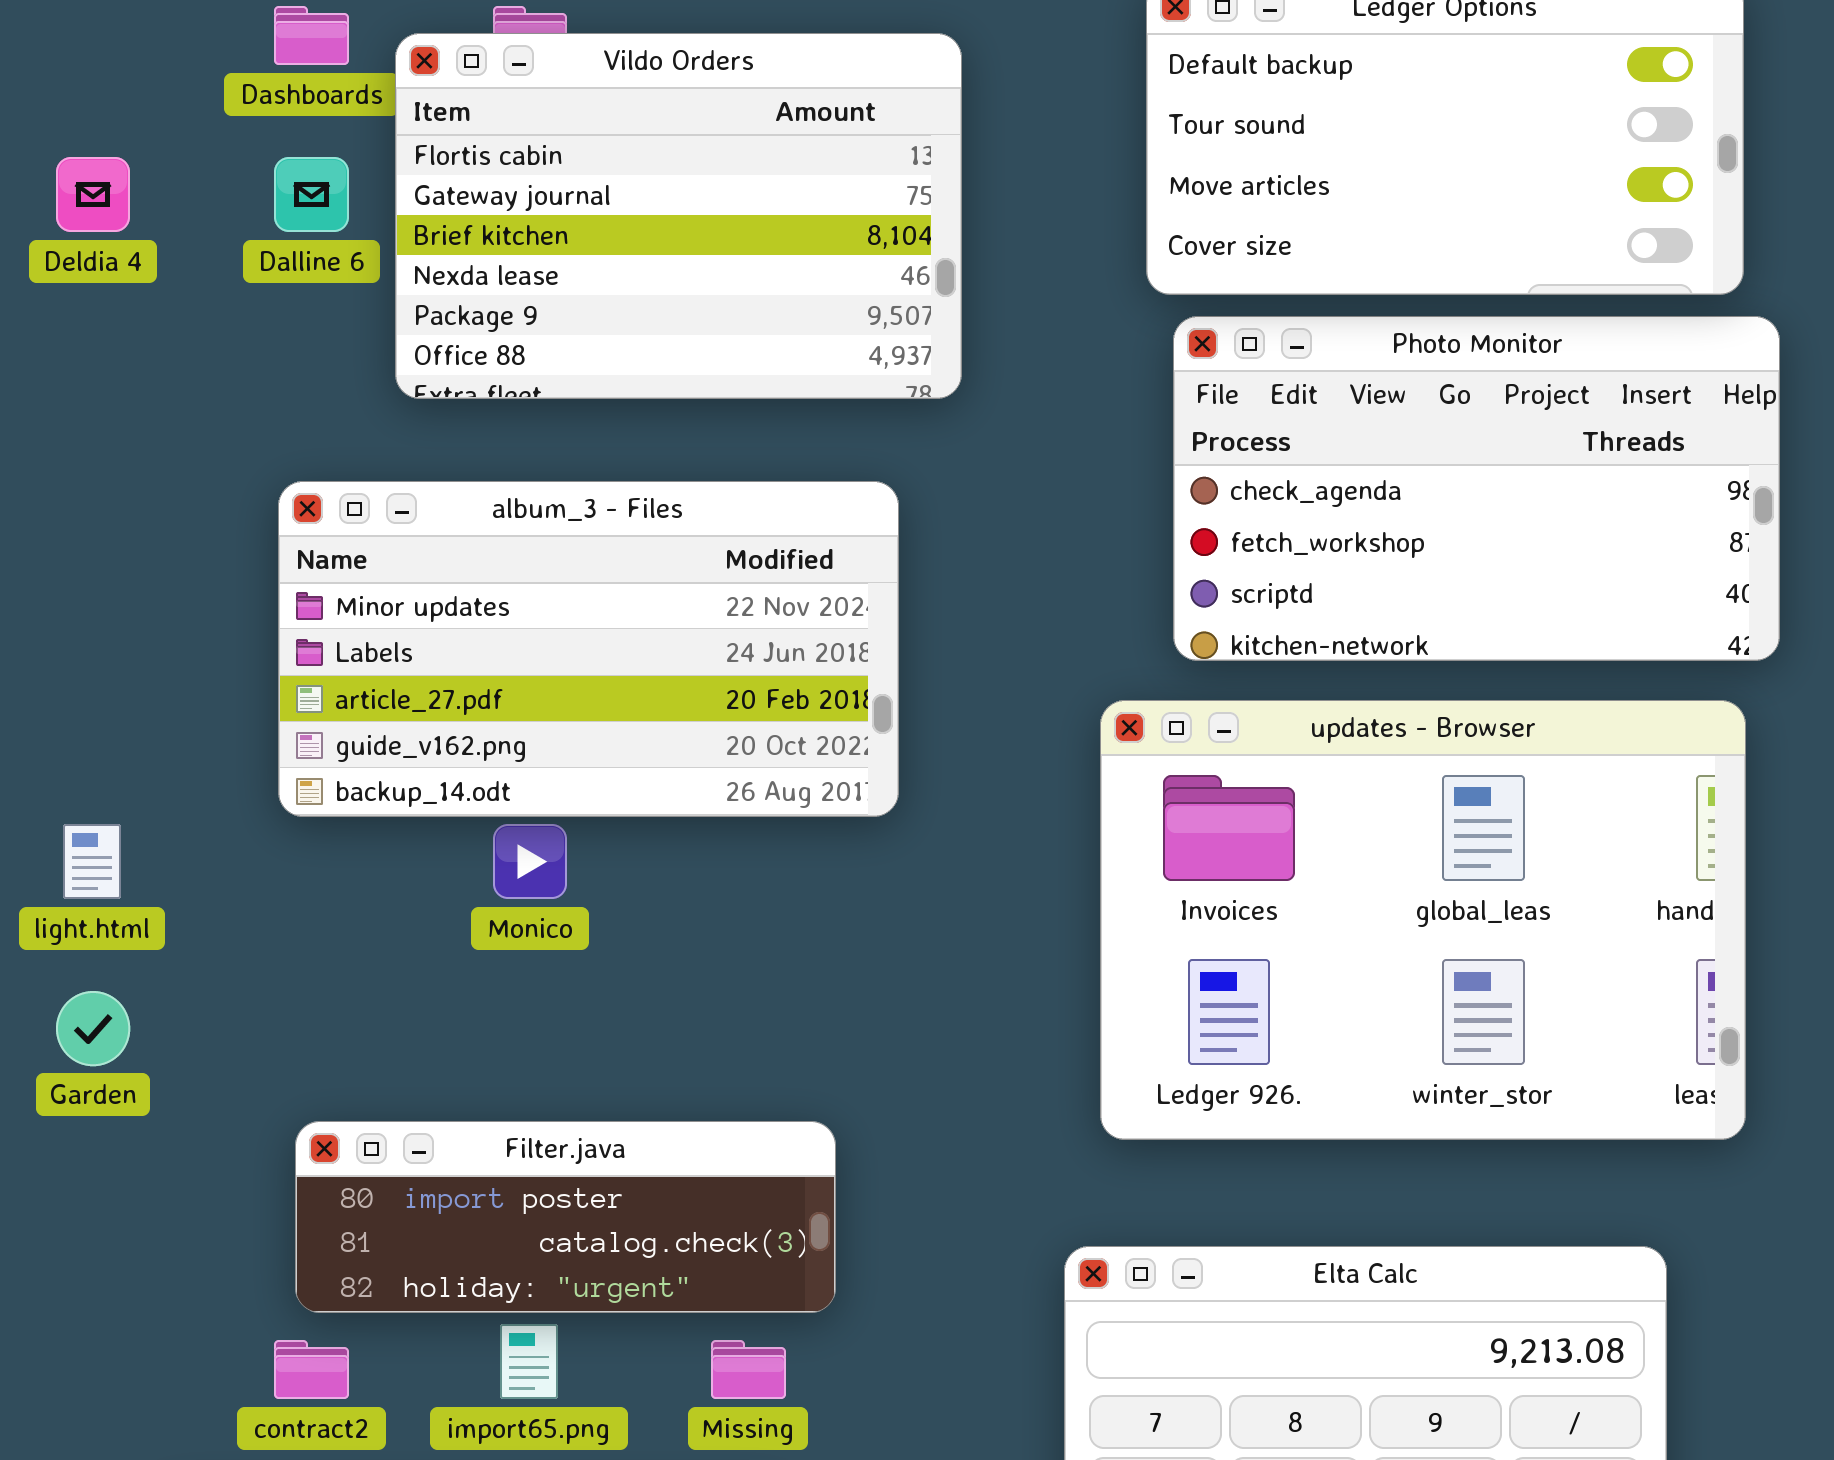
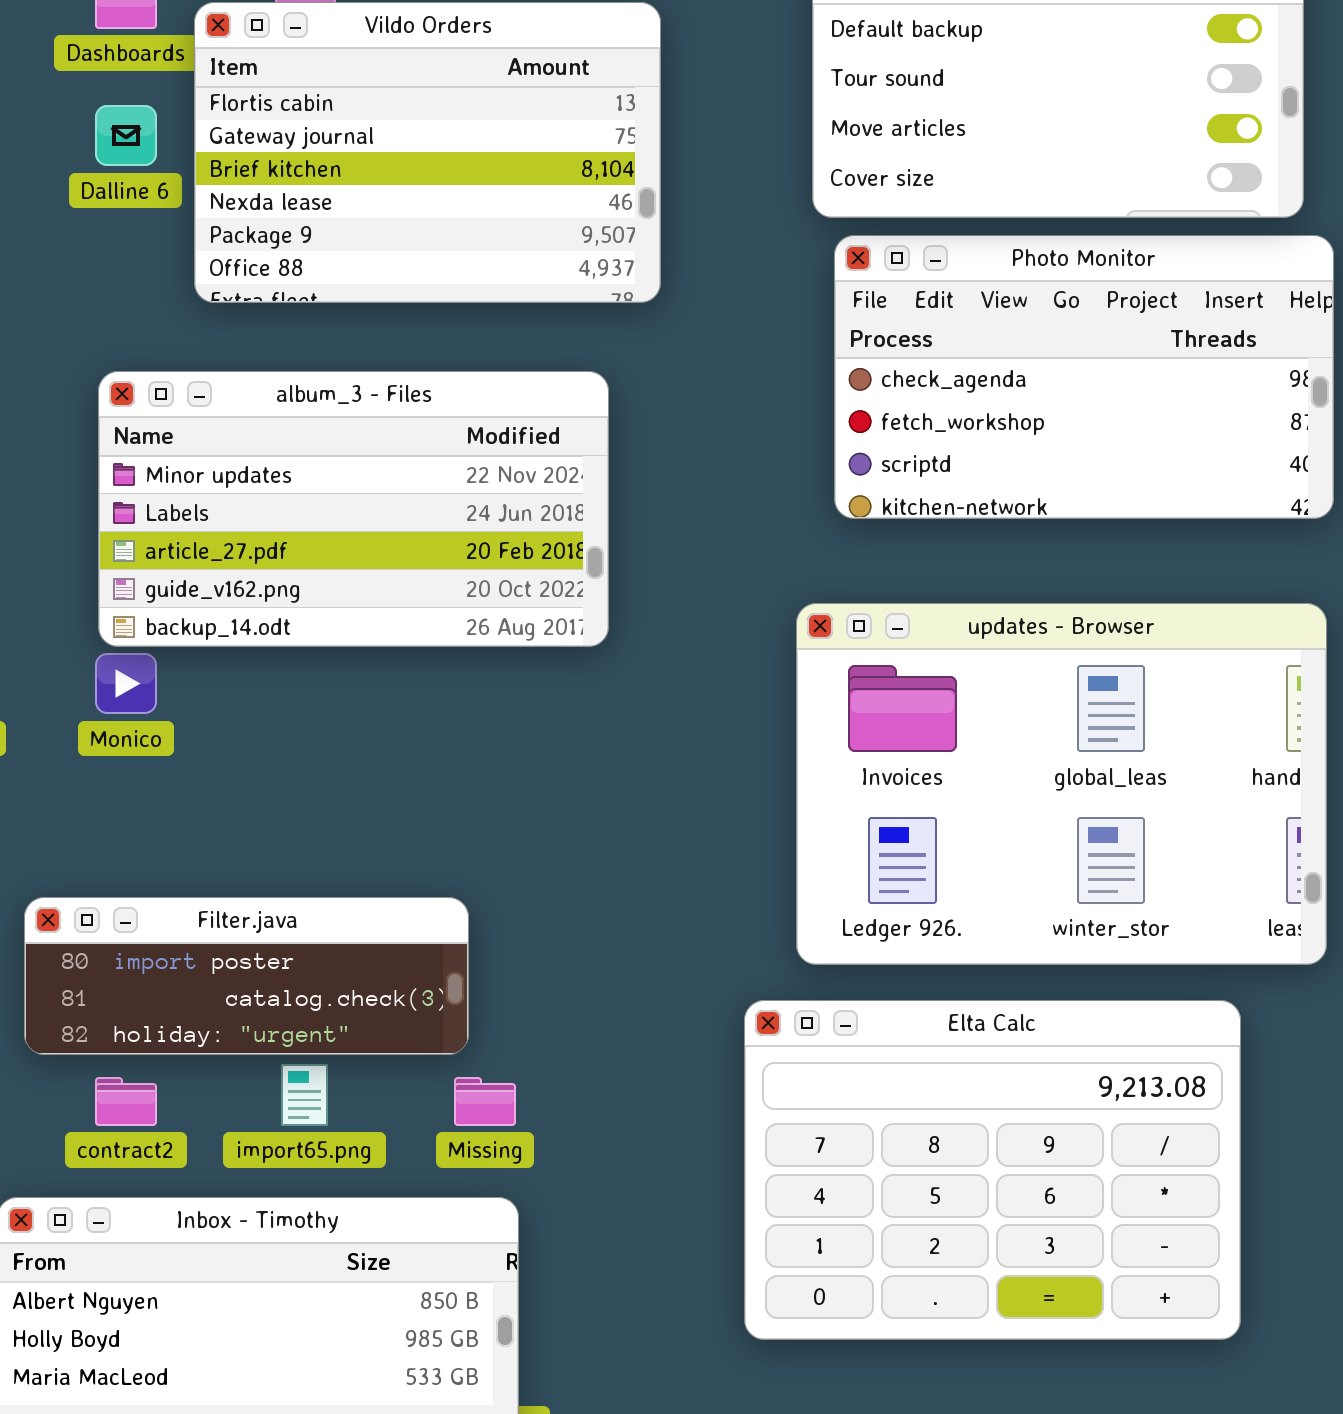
updates - Browser: [1100,700,1746,1140] -> [796,603,1327,965], moved
Monico: [493,824,567,899] -> [95,653,157,714], moved
Filter.java: [295,1121,836,1313] -> [24,897,469,1055], moved

